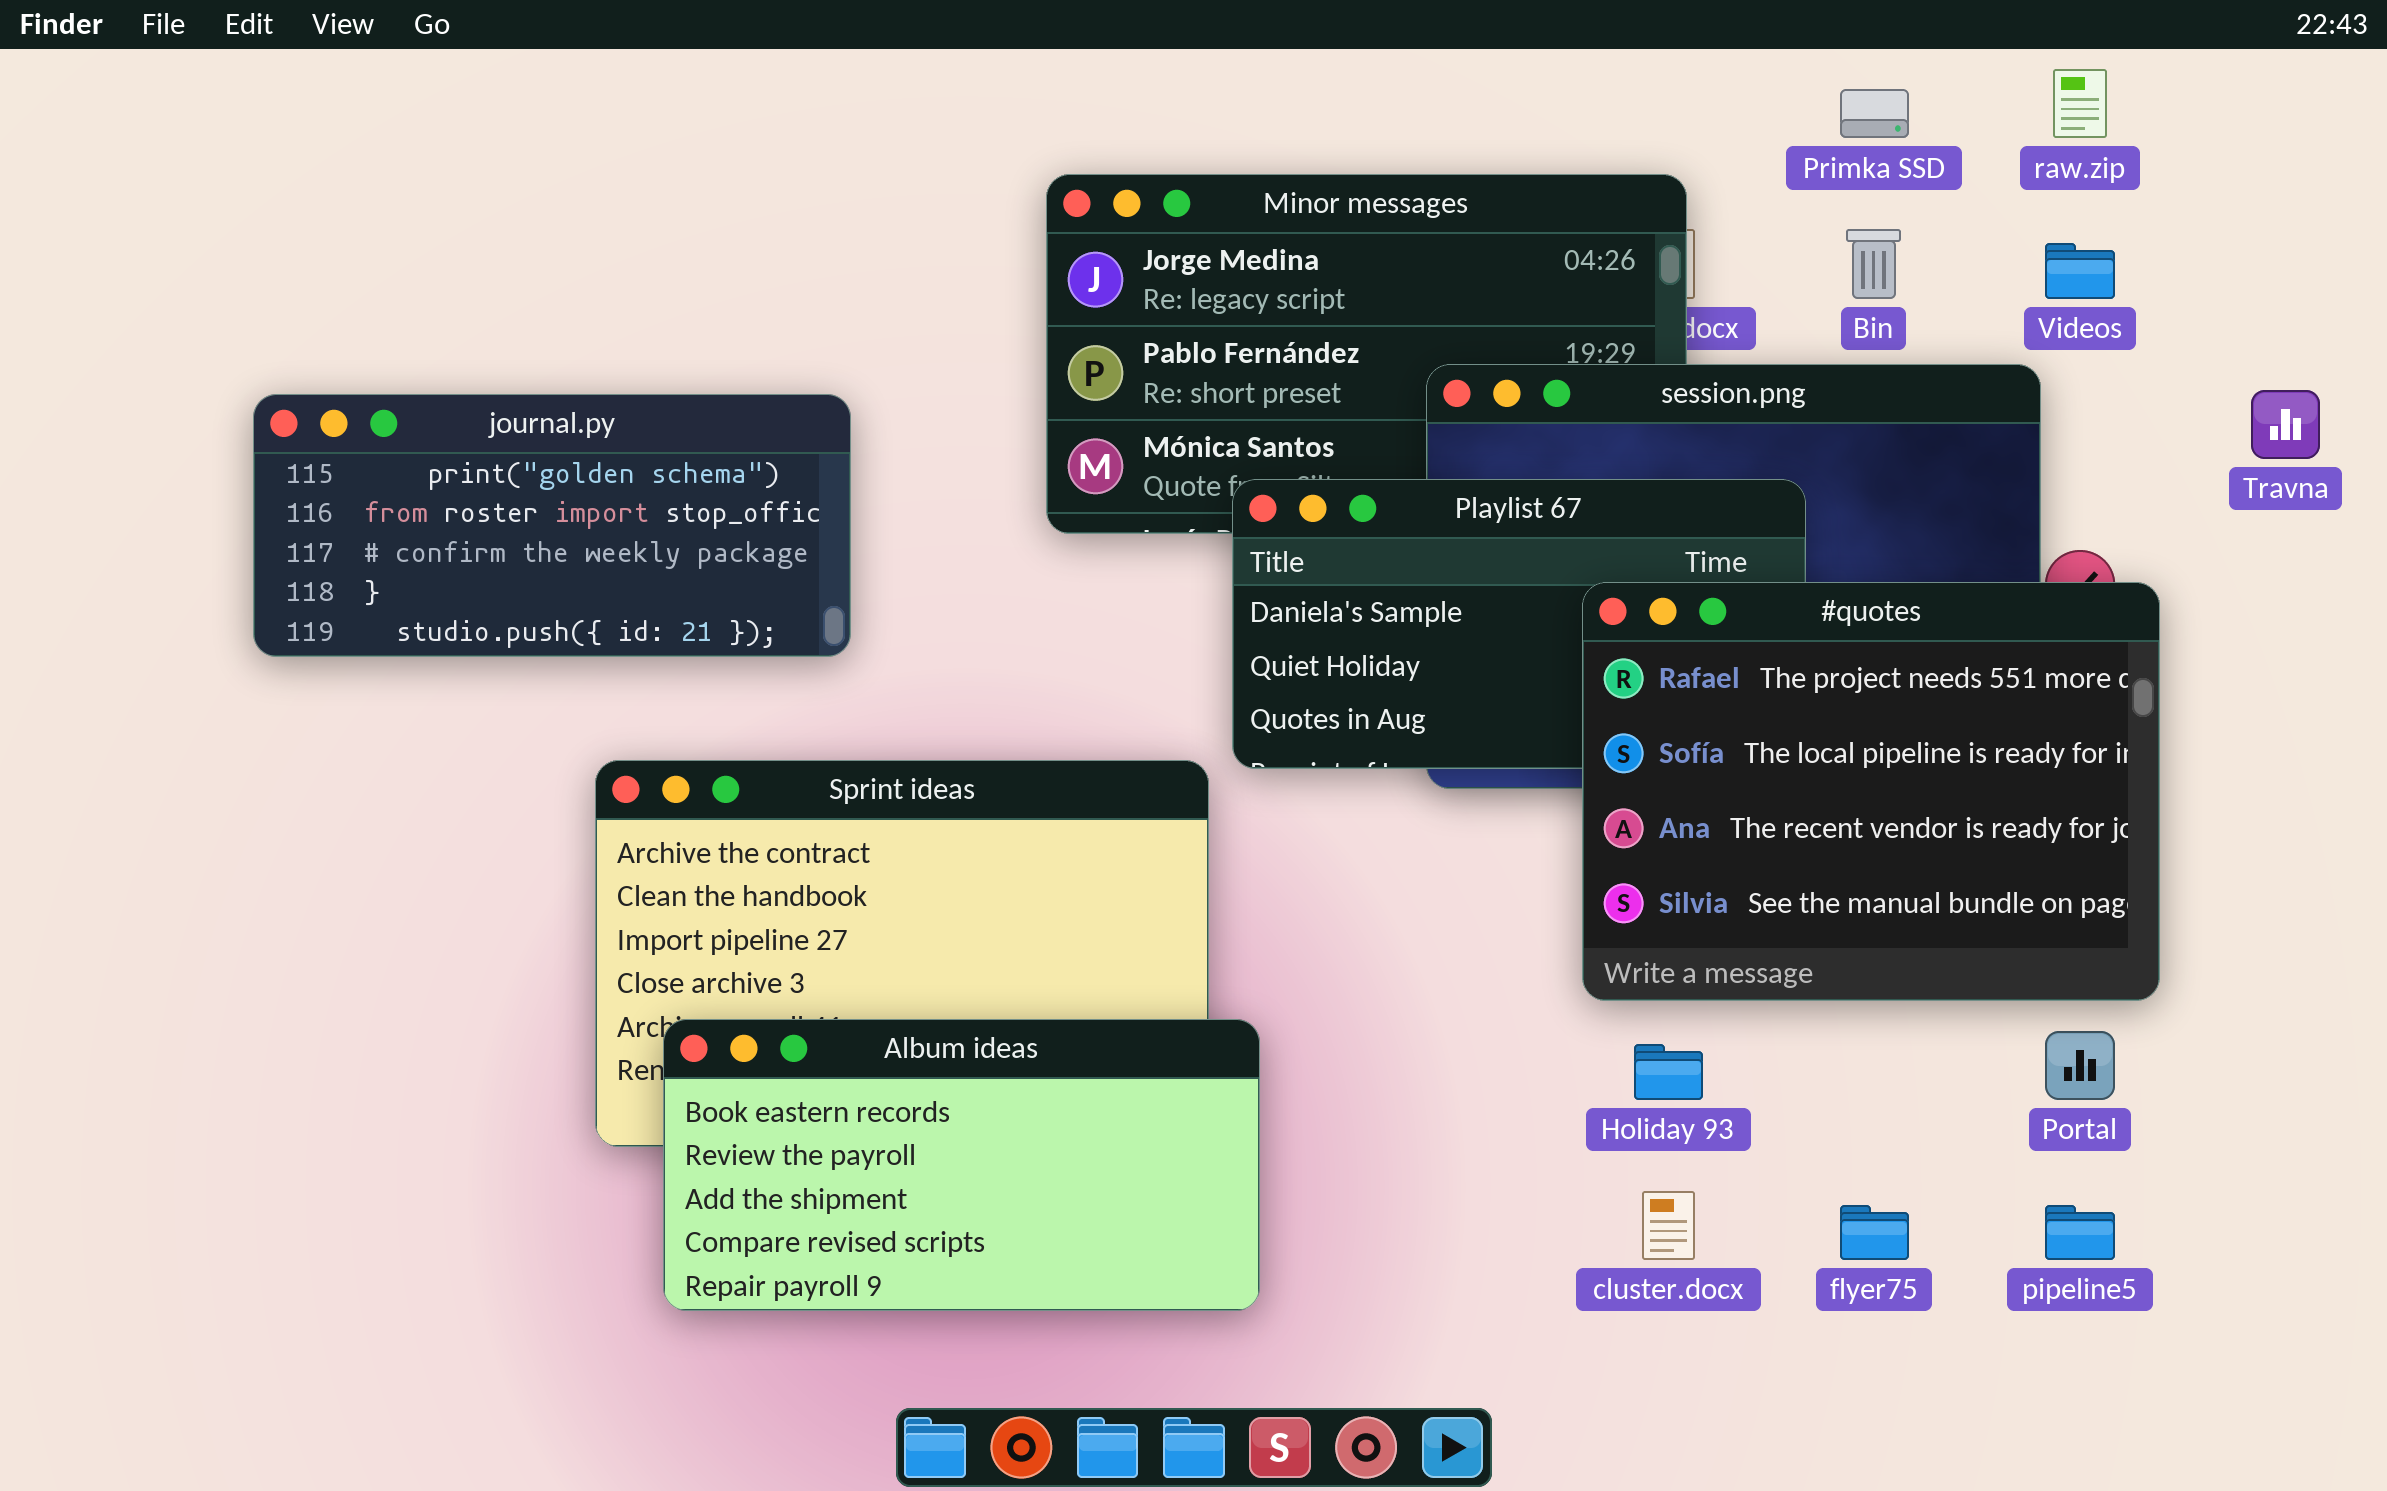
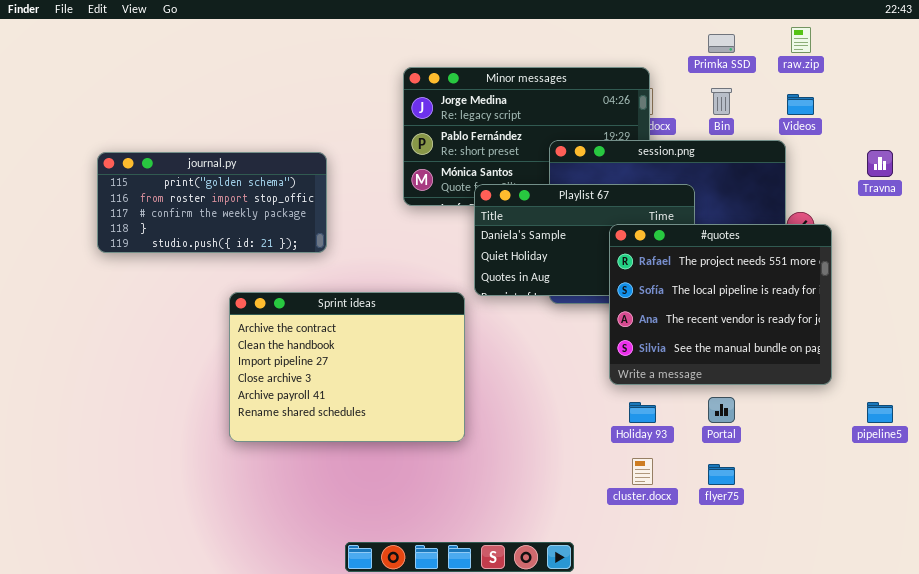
Album ideas: [663,1019,1260,1311] -> none, closed
Portal: [2045,1031,2115,1100] -> [708,397,735,423], moved
pipeline5: [2045,1205,2115,1260] -> [867,402,893,423], moved

